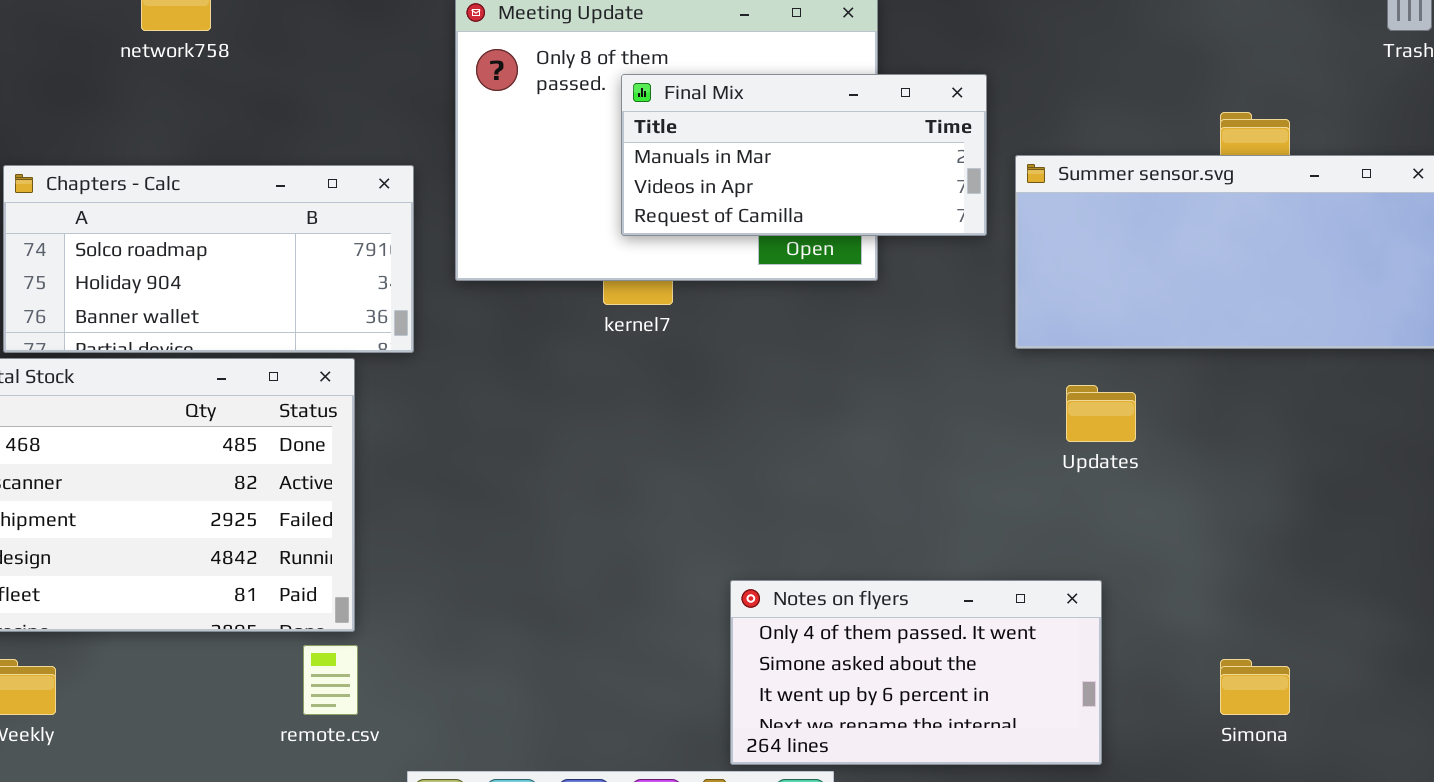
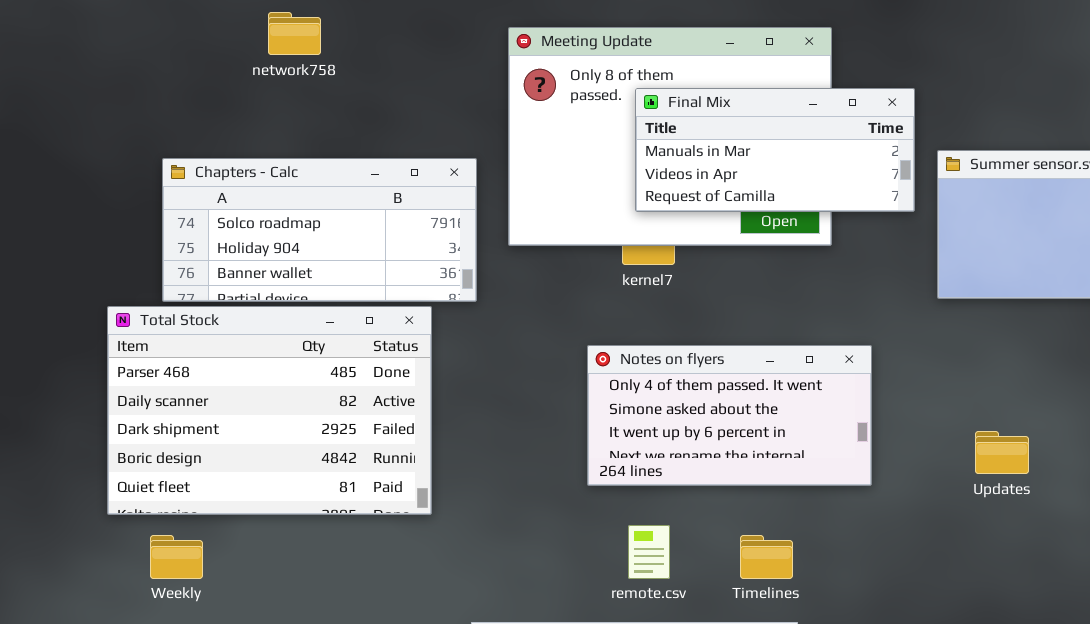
Updates: [1066,385,1136,442] -> [975,431,1029,474], moved
Notes on flyers: [730,580,1102,765] -> [587,345,872,486], moved
remote.csv: [303,645,358,715] -> [628,525,670,579], moved

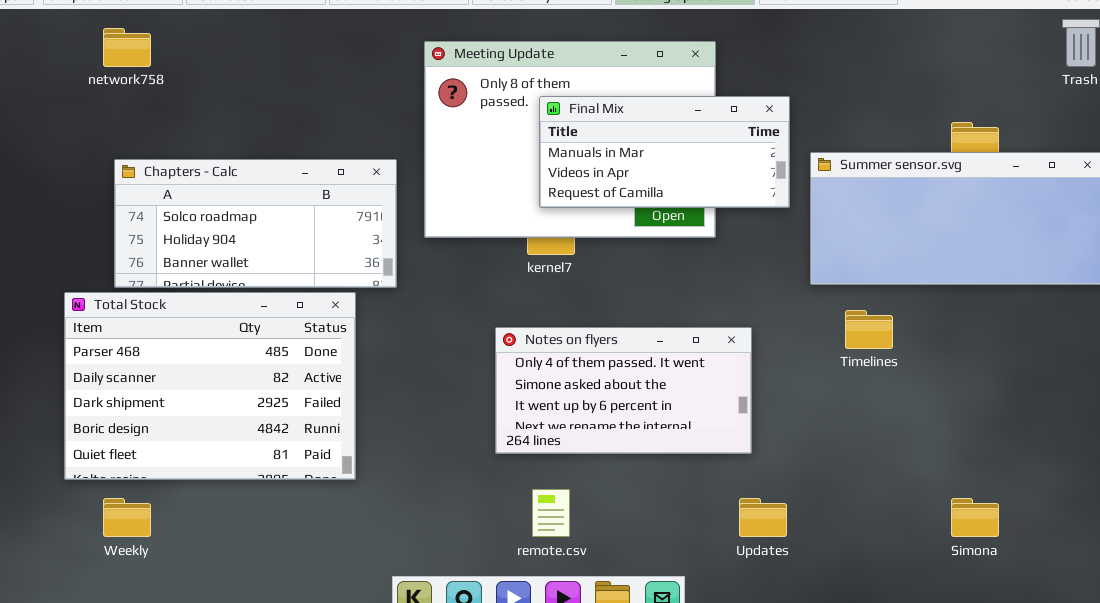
network758: [268,12,321,55] -> [103,28,151,67], moved
Updates: [975,431,1029,474] -> [739,498,787,537], moved
Timelines: [740,535,793,579] -> [845,310,893,349], moved

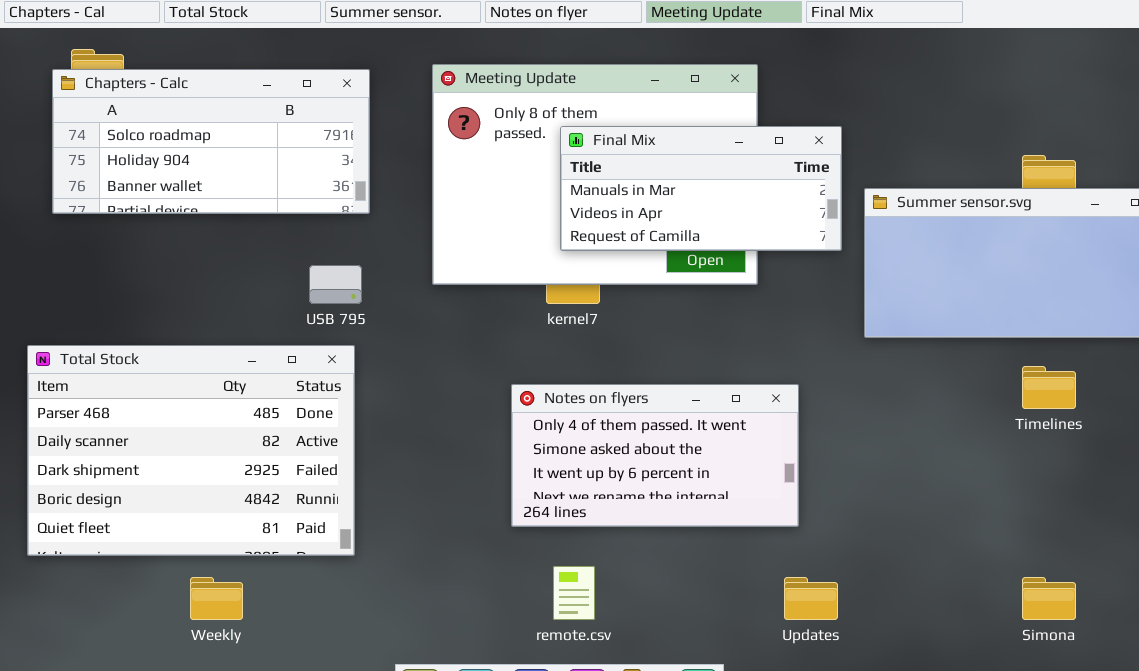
Chapters - Calc: [114,159,397,288] -> [52,69,370,214], moved
Timelines: [845,310,893,349] -> [1022,366,1076,409], moved
Weekly: [103,498,151,537] -> [190,577,243,620], moved

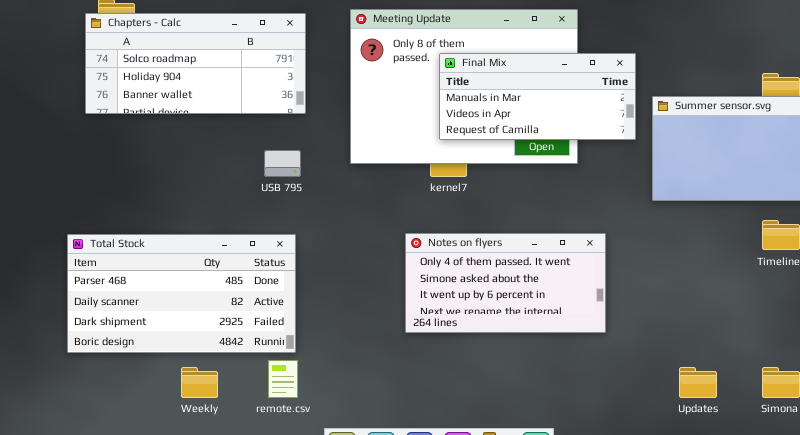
Total Stock: [27,345,355,556] -> [67,234,296,353], resized
remote.csv: [553,566,595,620] -> [268,360,298,398], moved
Updates: [784,577,838,620] -> [679,367,717,398], moved

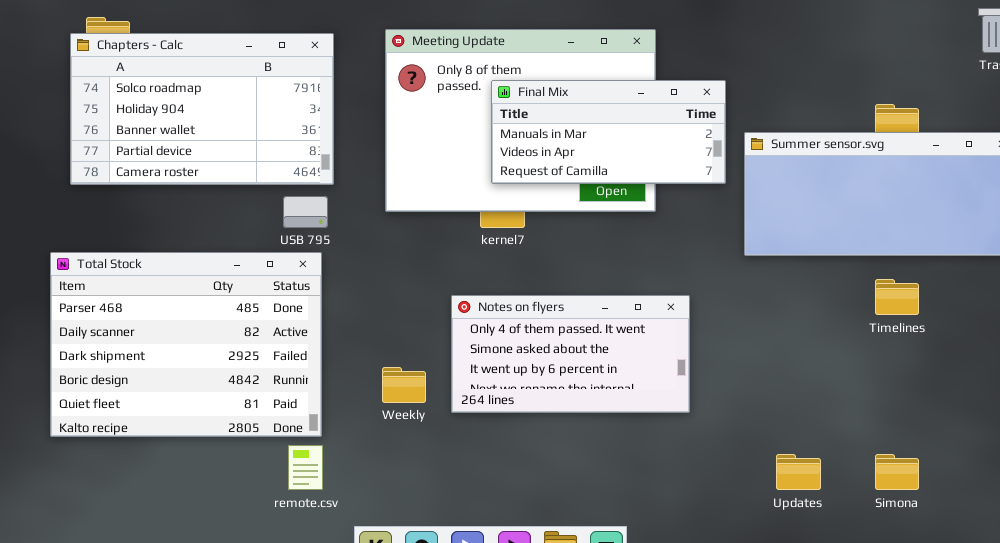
Chapters - Calc: [85,13,306,114] -> [70,33,334,185], resized
Total Stock: [67,234,296,353] -> [50,252,322,437], resized
Weekly: [181,367,218,398] -> [382,367,426,403], moved

